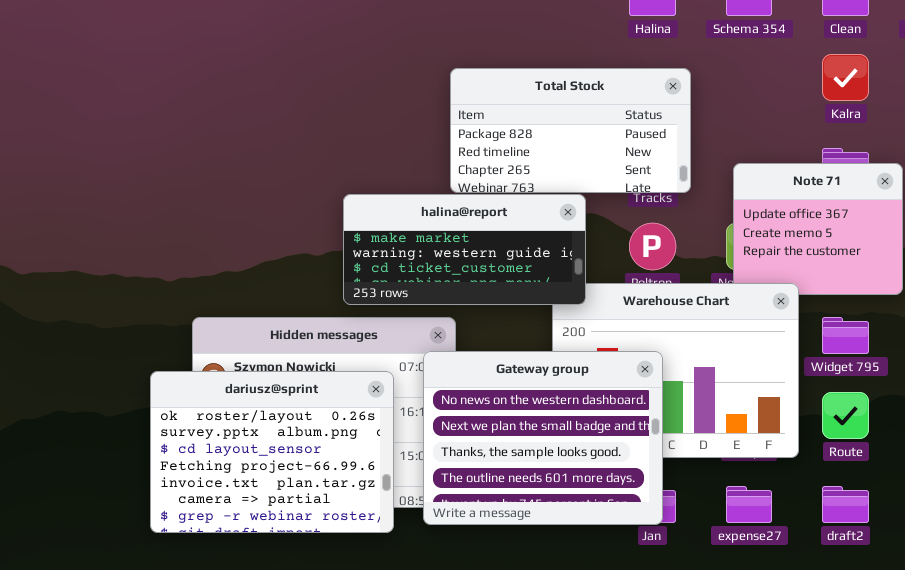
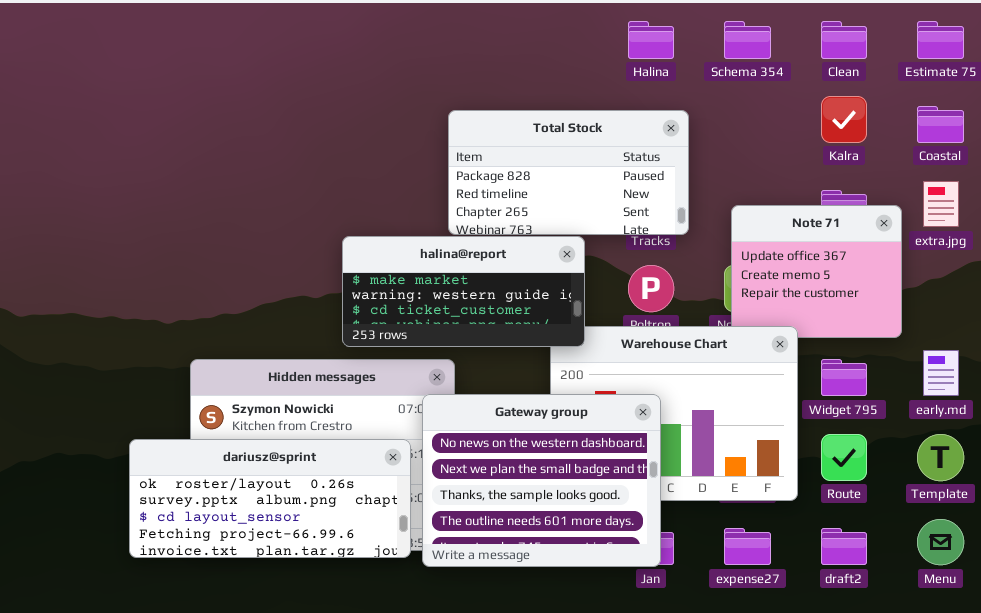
dariusz@sprint: [150,371,394,533] -> [129,439,411,558], moved, resized

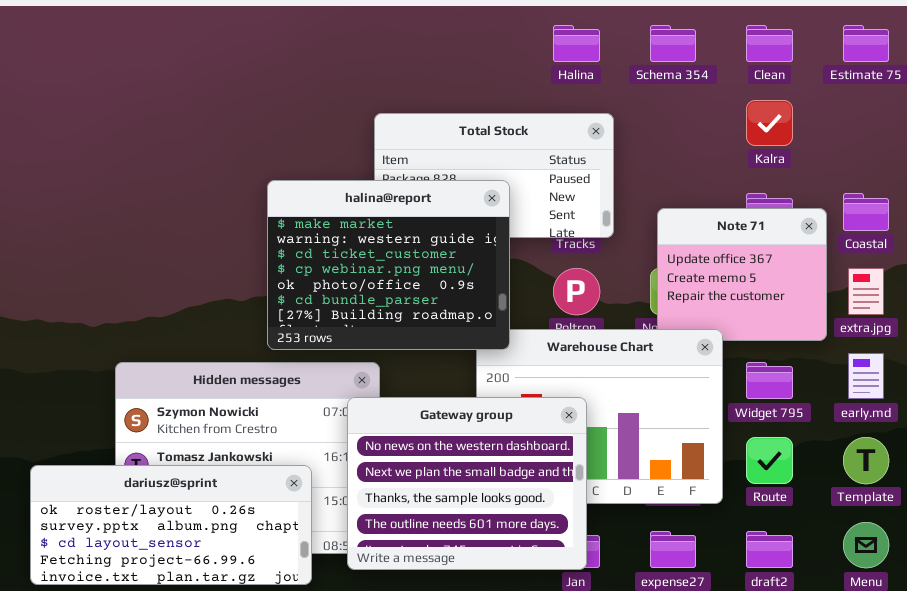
Coastal: [917,106,964,143] -> [843,193,889,231], moved
extra.jpg: [923,181,959,227] -> [848,268,884,315], moved
halina@report: [342,236,585,347] -> [267,180,510,350], resized
dariusz@sprint: [129,439,411,558] -> [30,465,312,585], moved

